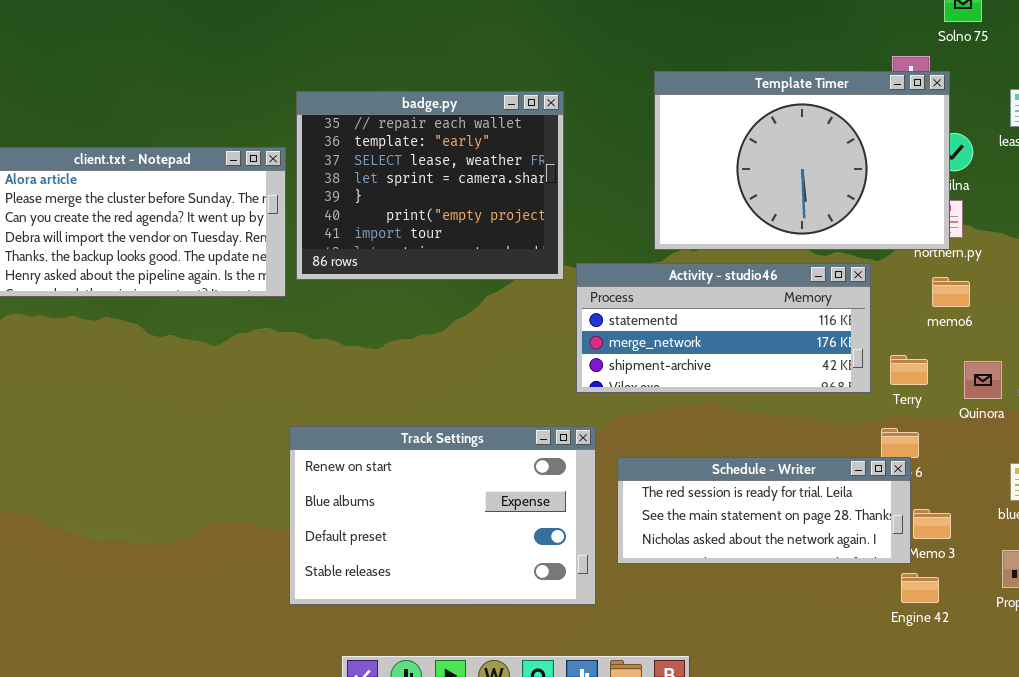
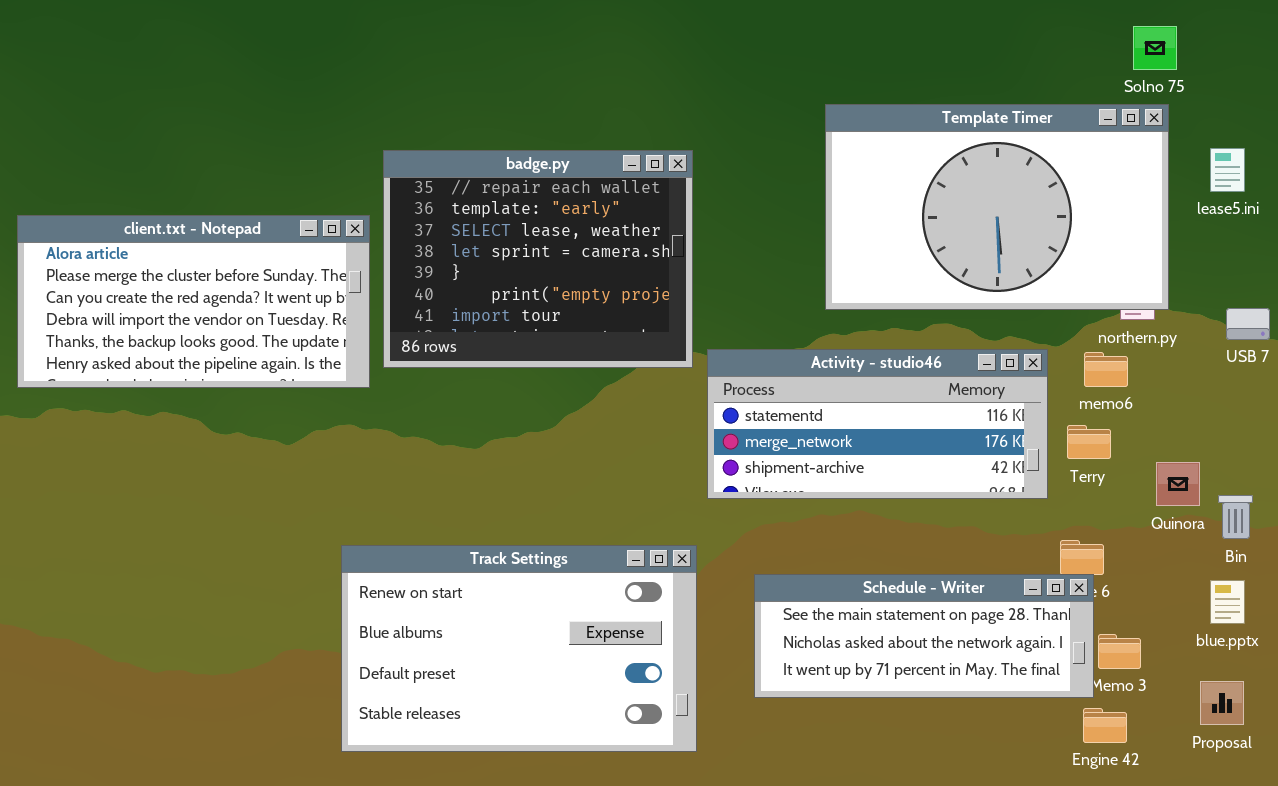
Template Timer: [654,71,950,250] -> [825,104,1169,310], moved
memo6: [932,277,970,307] -> [1084,352,1128,387], moved
Terry: [890,355,928,385] -> [1067,425,1111,459], moved
Track Settings: [289,426,596,605] -> [341,545,697,752], moved
Schedule - Writer: [617,457,911,564] -> [754,574,1094,698], scrolled down 1 row

